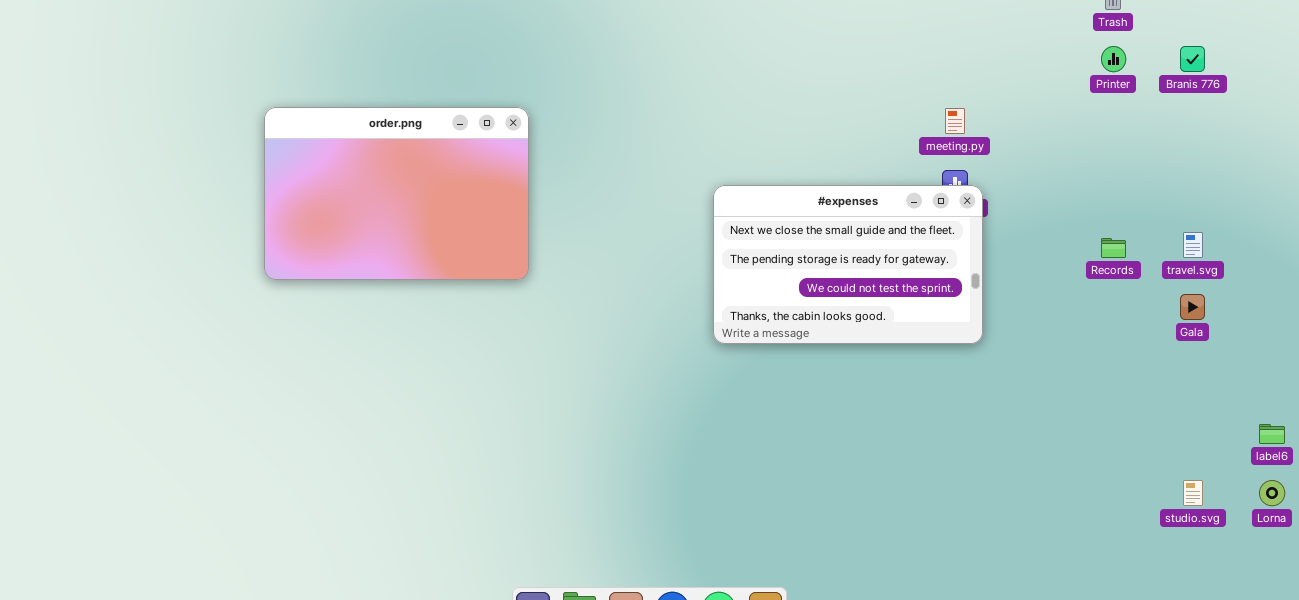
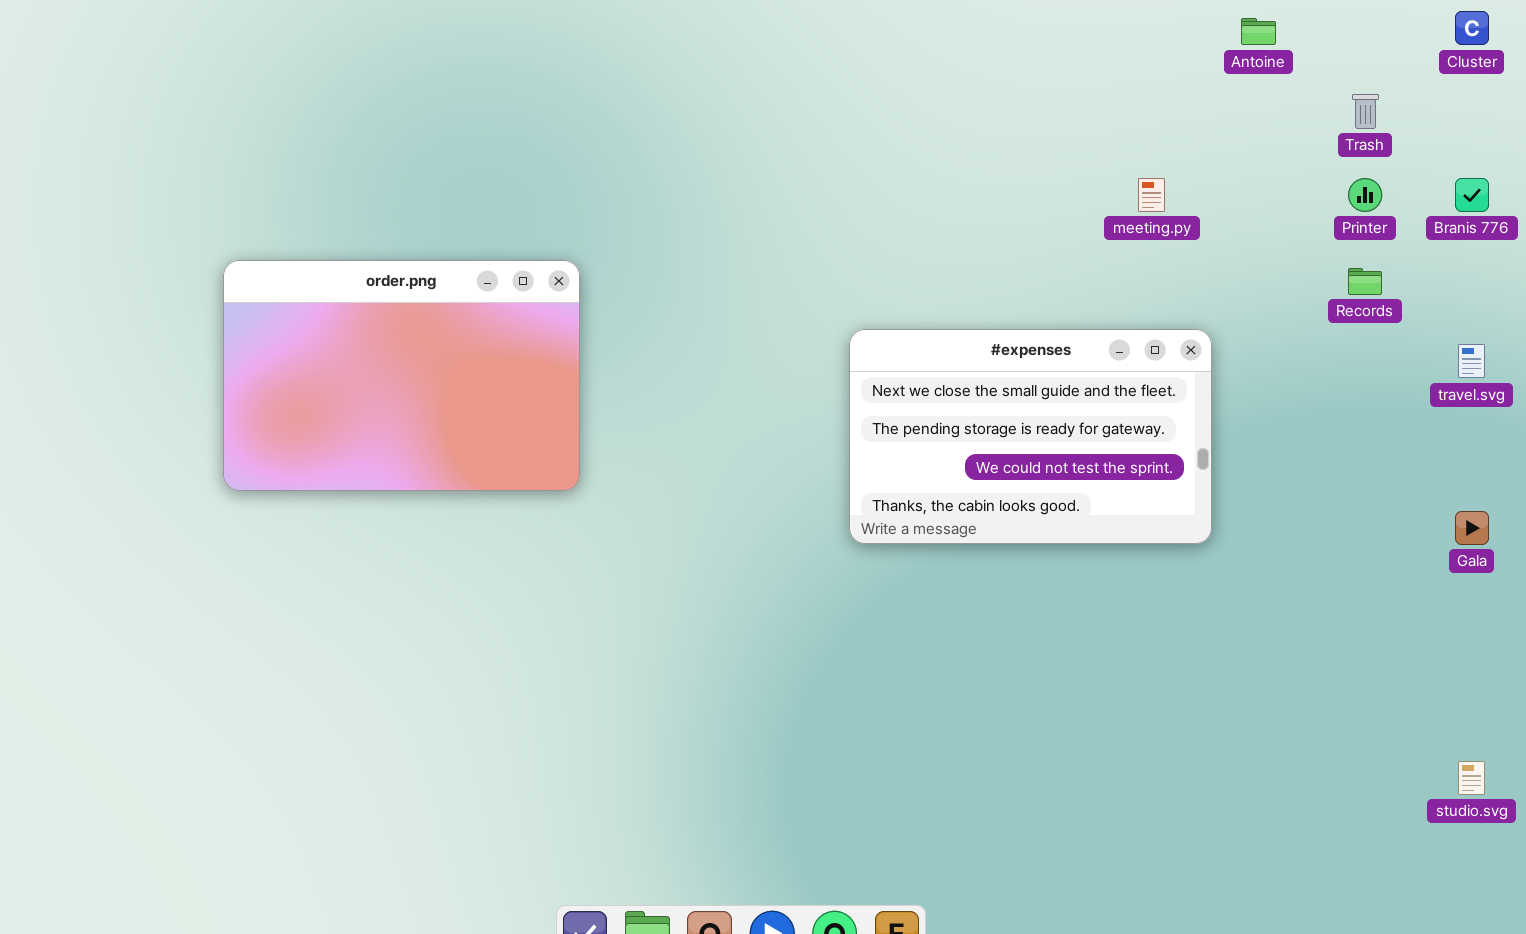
meeting.py: [945,108,965,134] -> [1138,178,1165,212], moved
#expenses: [713,185,983,344] -> [849,329,1212,544], moved
travel.svg: [1183,232,1203,258] -> [1458,344,1485,378], moved
Records: [1101,238,1126,258] -> [1348,268,1382,295], moved

